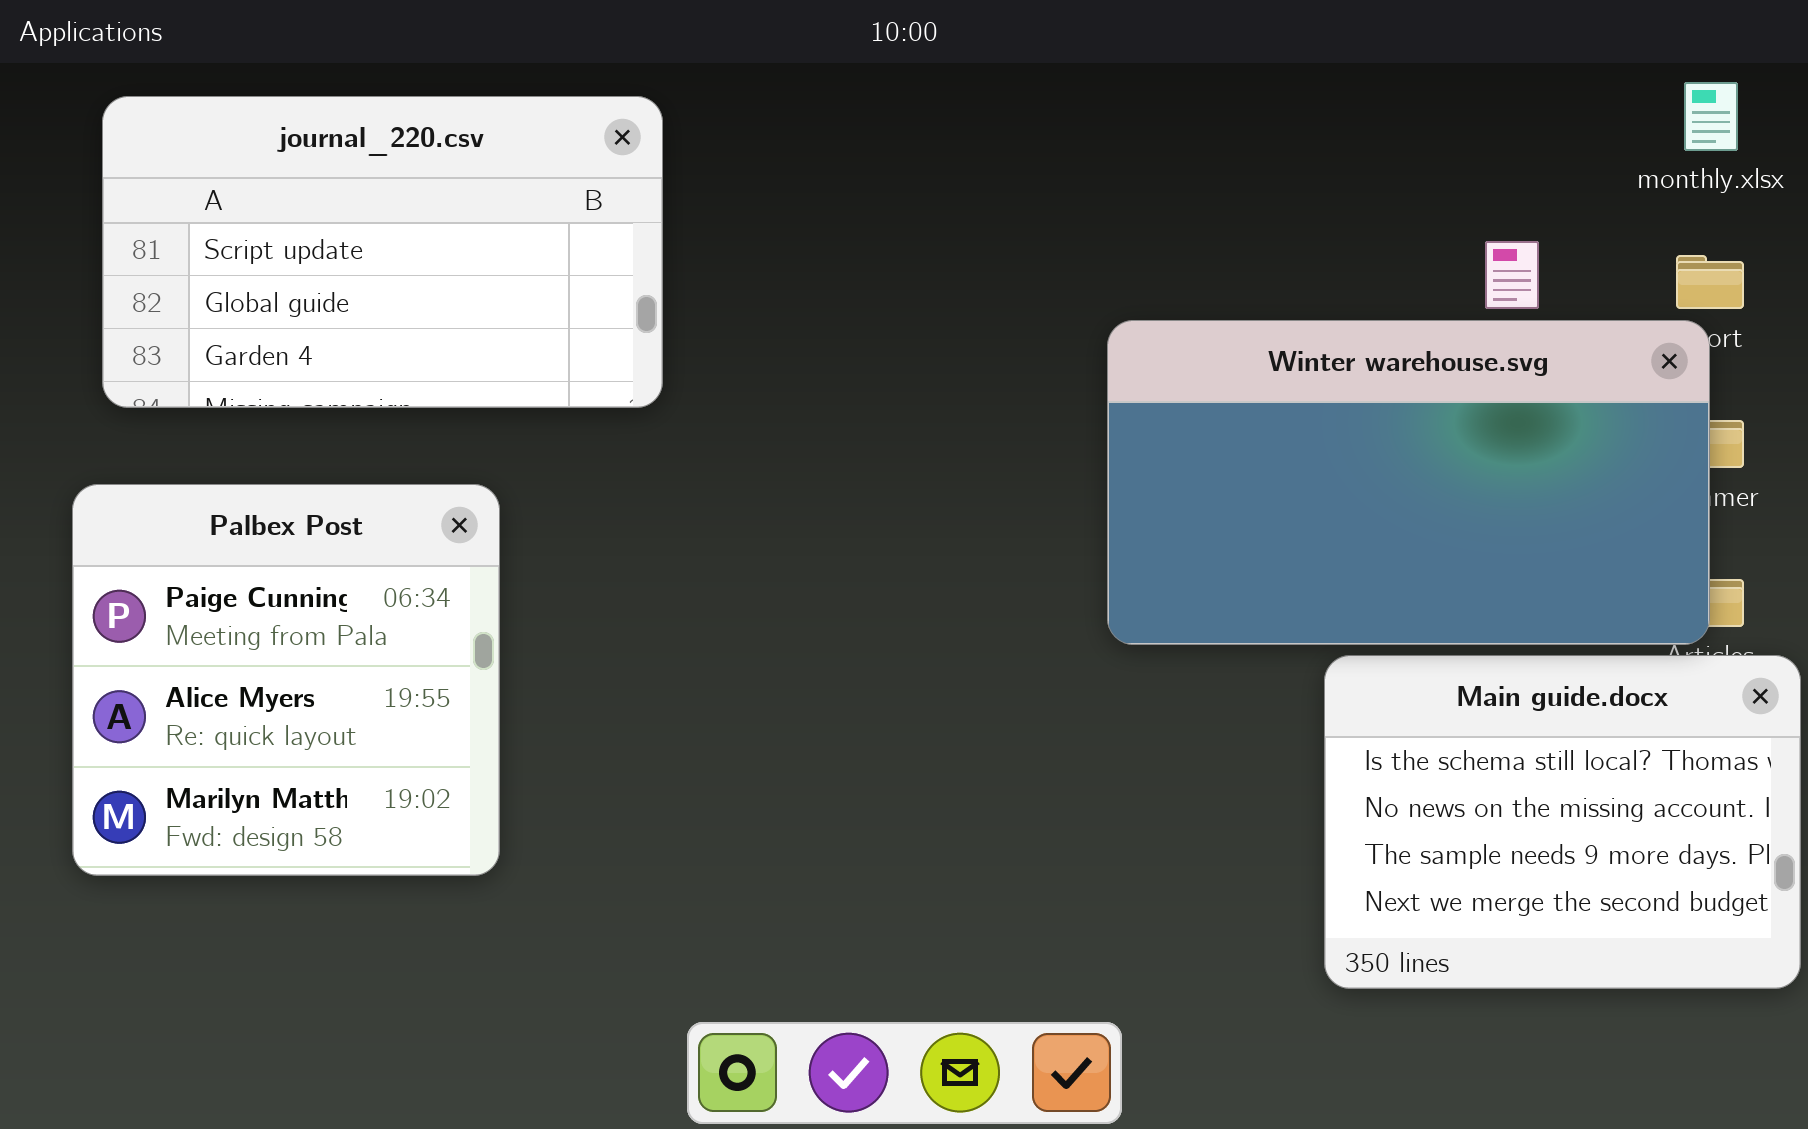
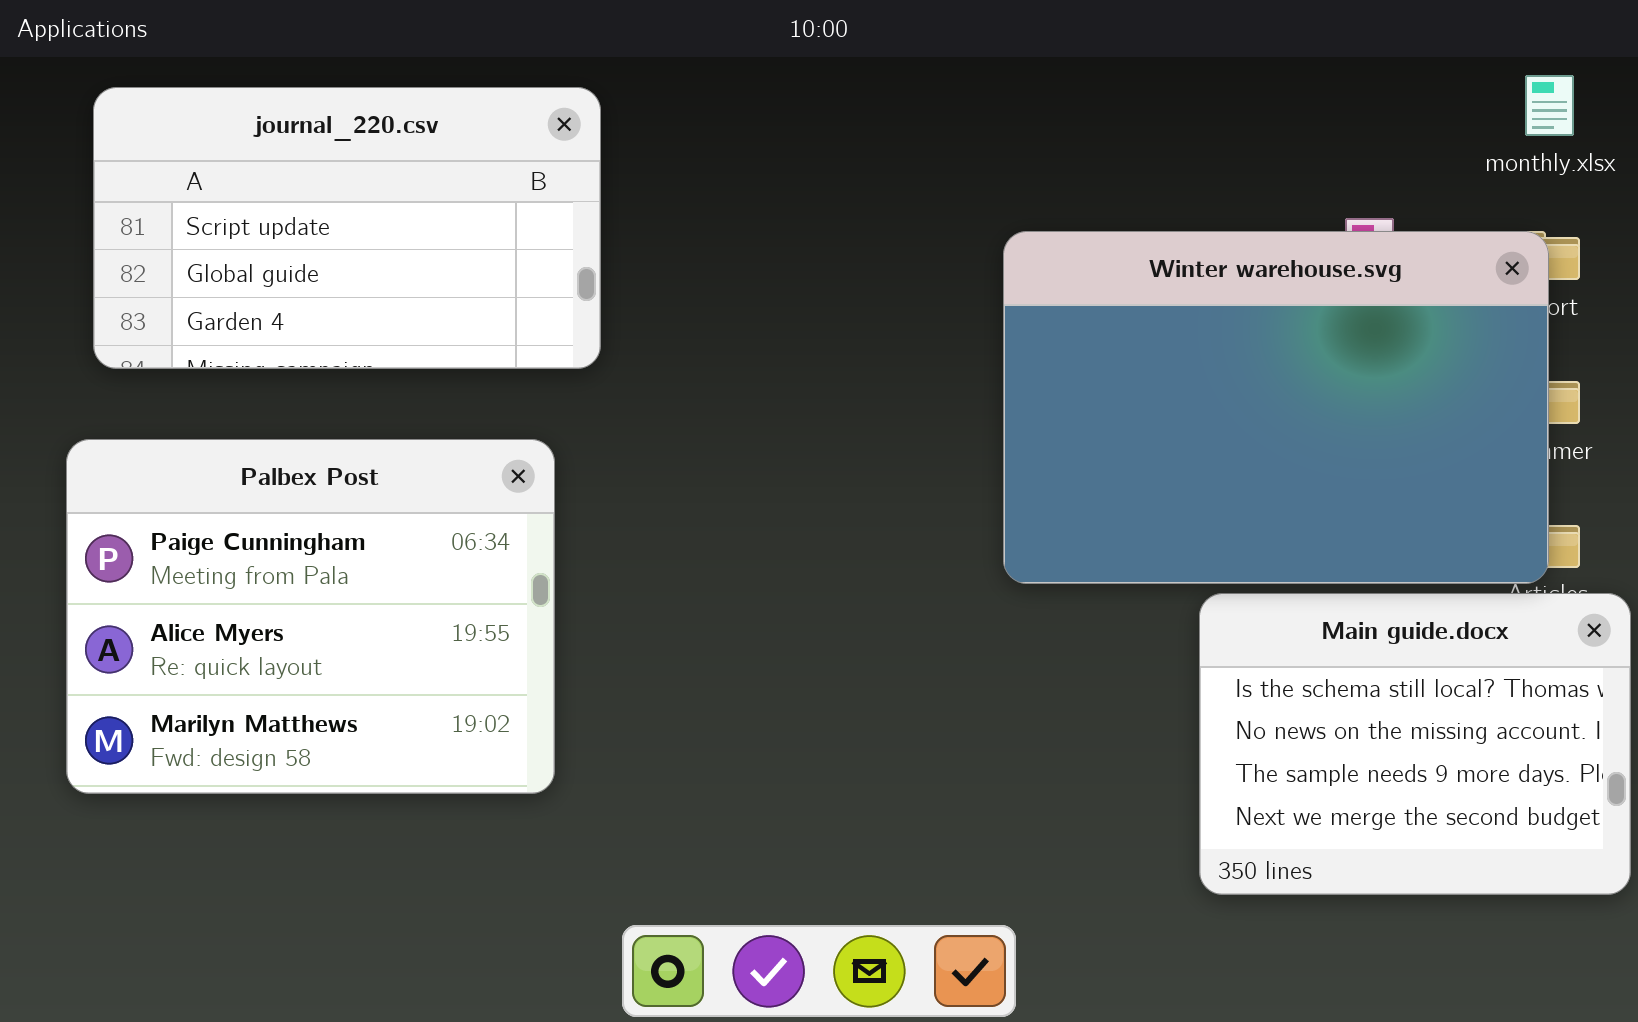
Winter warehouse.svg: [1107,320,1710,645] -> [1003,231,1549,584], resized
Palbex Post: [72,484,500,876] -> [66,439,555,794], resized

